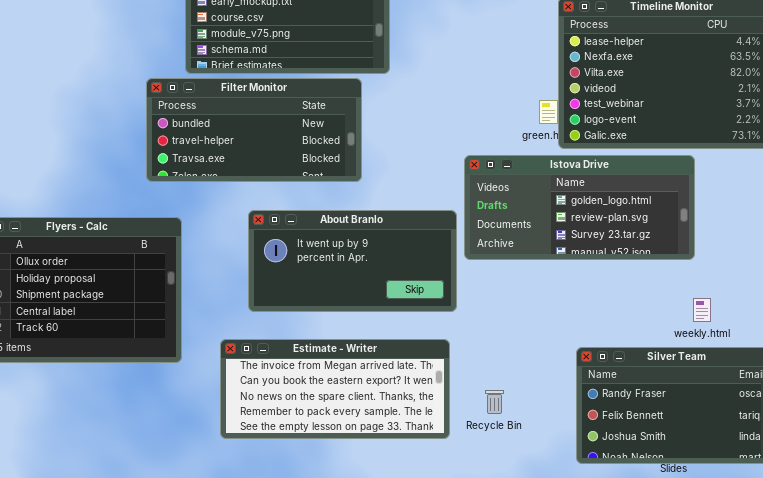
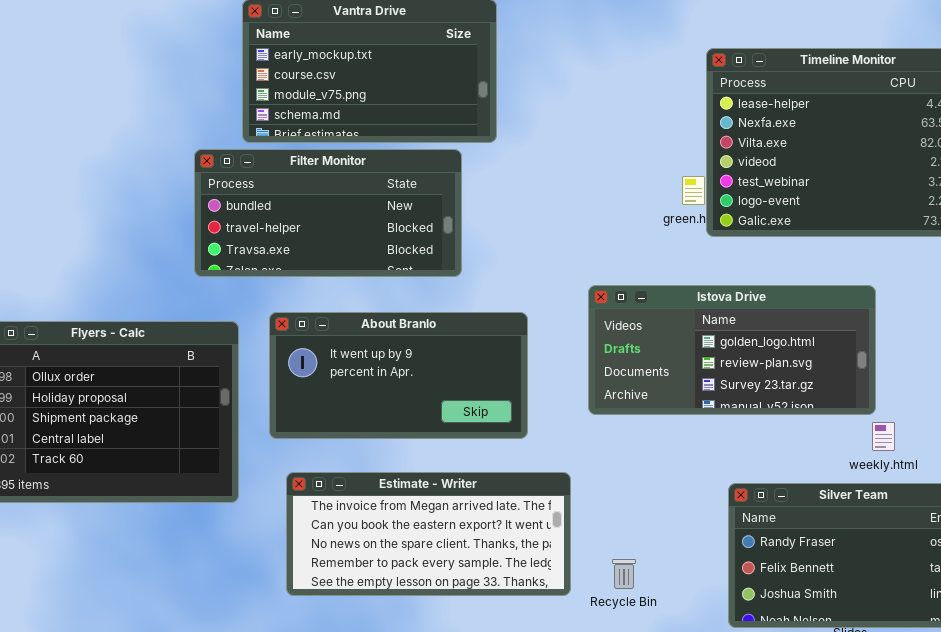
Istova Drive: [464,155,695,260] -> [588,285,876,415], moved
About Branlo: [248,210,457,312] -> [269,312,528,439], moved
Recycle Bin: [485,390,504,414] -> [612,559,636,589], moved

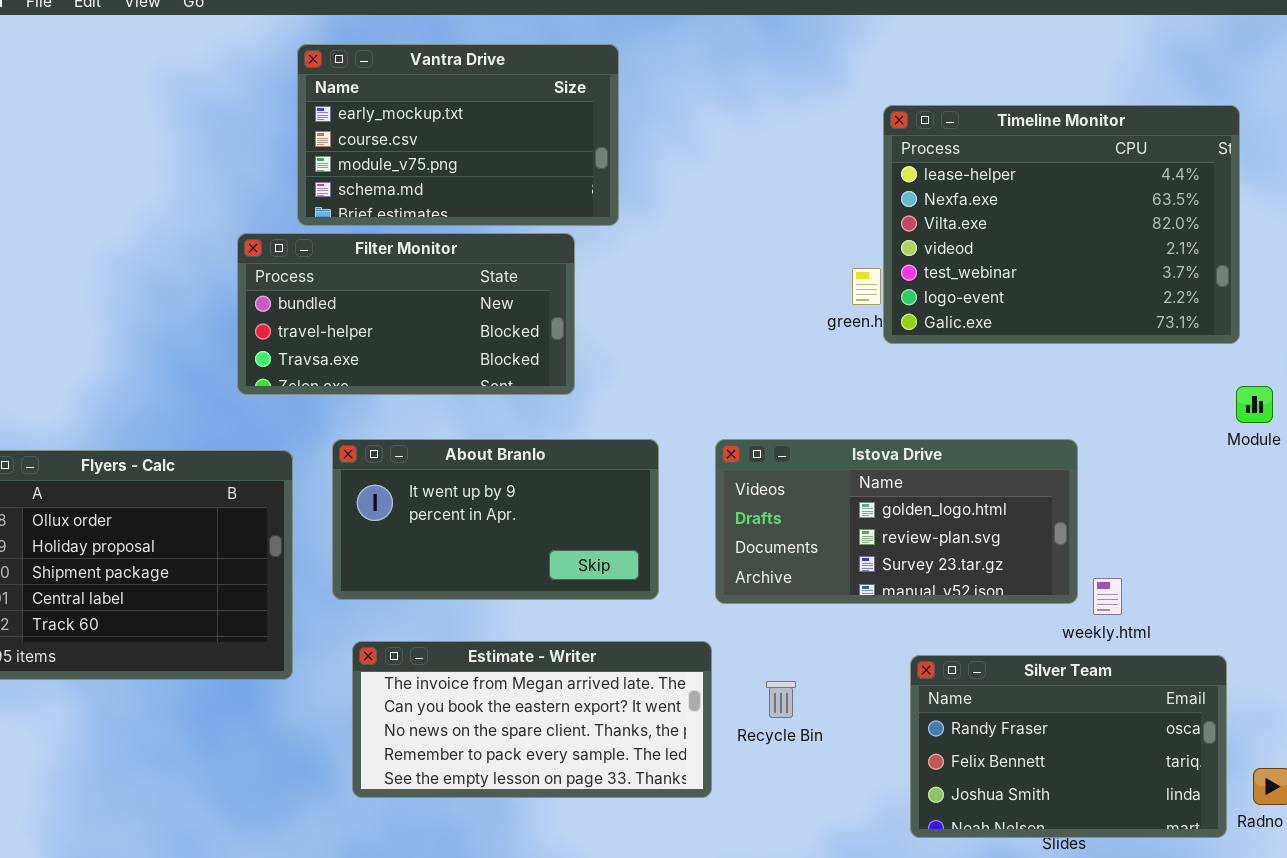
Istova Drive: [588,285,876,415] -> [715,439,1078,604], moved
Recycle Bin: [612,559,636,589] -> [766,681,796,718], moved

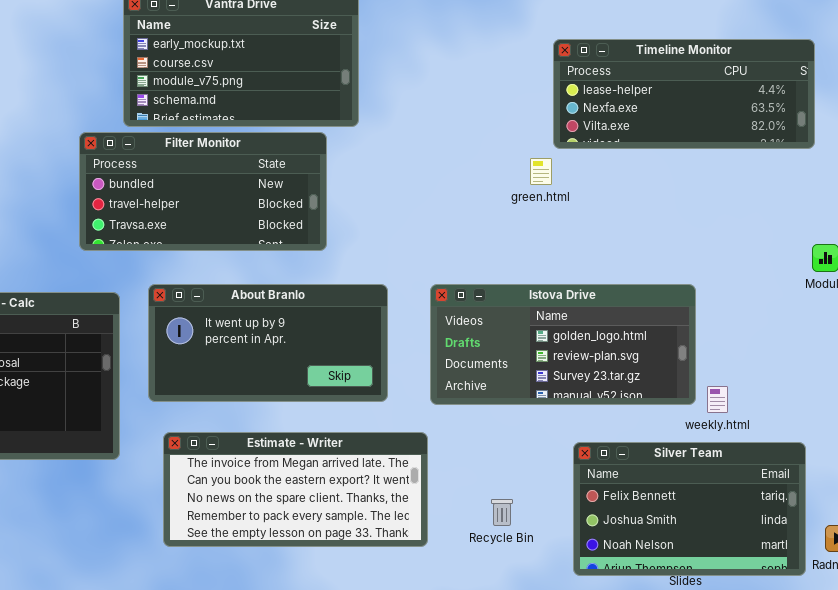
Timeline Monitor: [883,105,1240,344] -> [553,39,815,149], resized
Silver Team: [910,655,1227,838] -> [573,442,806,576], scrolled down 1 row
Recycle Bin: [766,681,796,718] -> [491,499,513,526], moved

